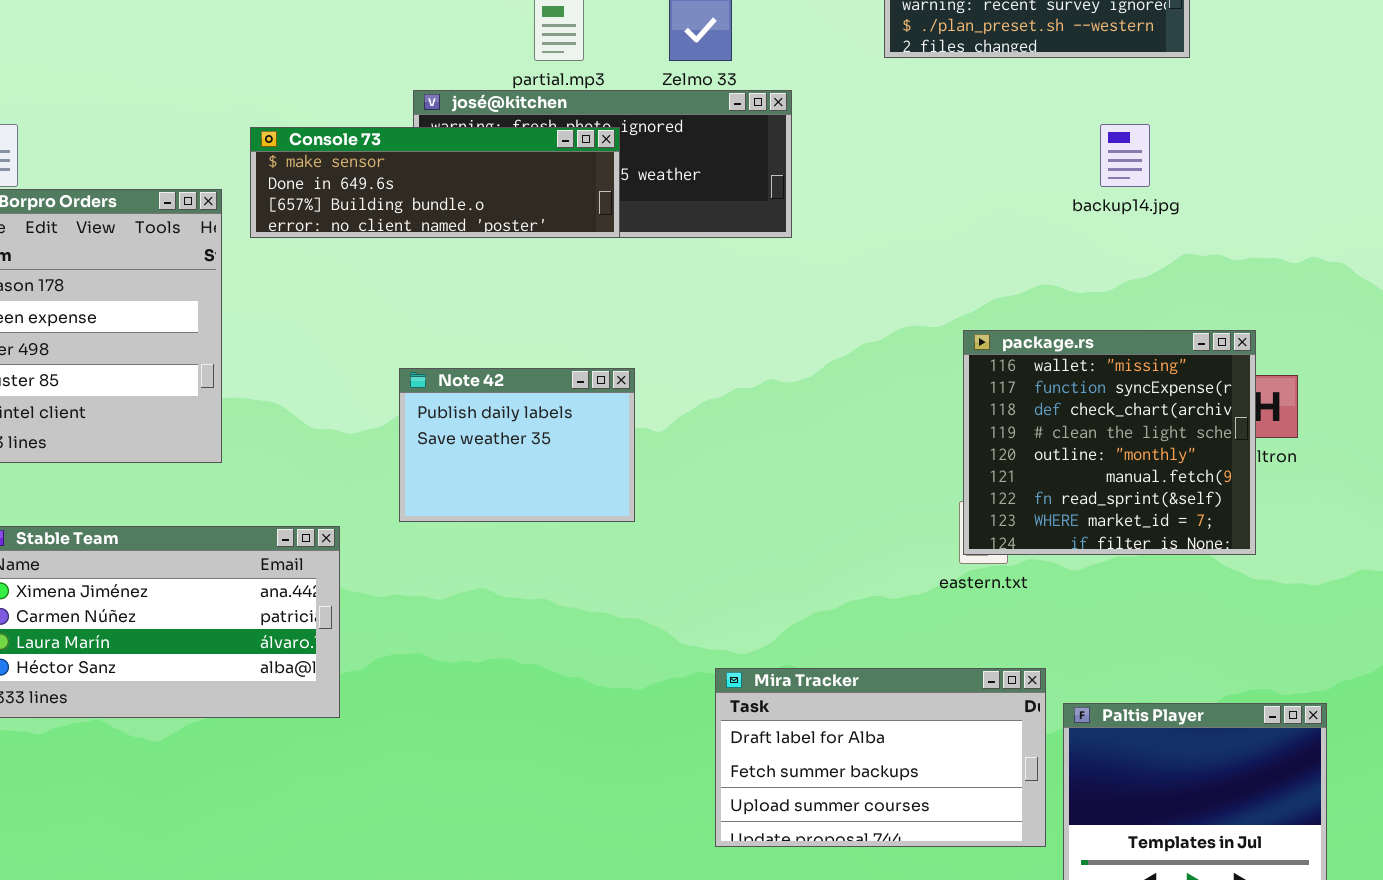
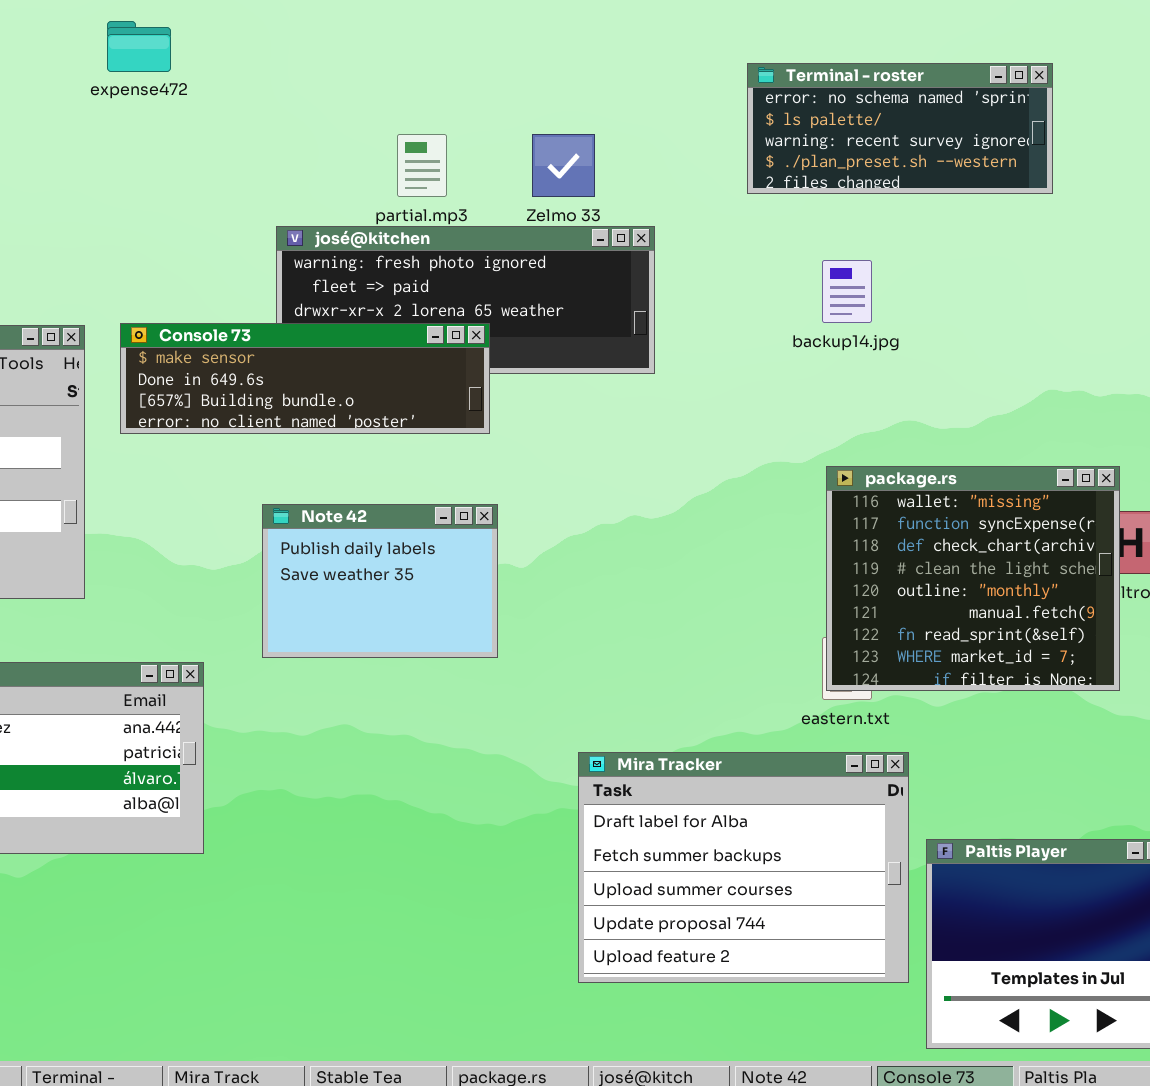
backup14.jpg: [1100,124,1150,187] -> [822,260,872,323], moved
Console 73: [250,127,620,238] -> [120,323,490,434], moved
Mira Tracker: [715,668,1046,847] -> [578,752,909,983], resized

